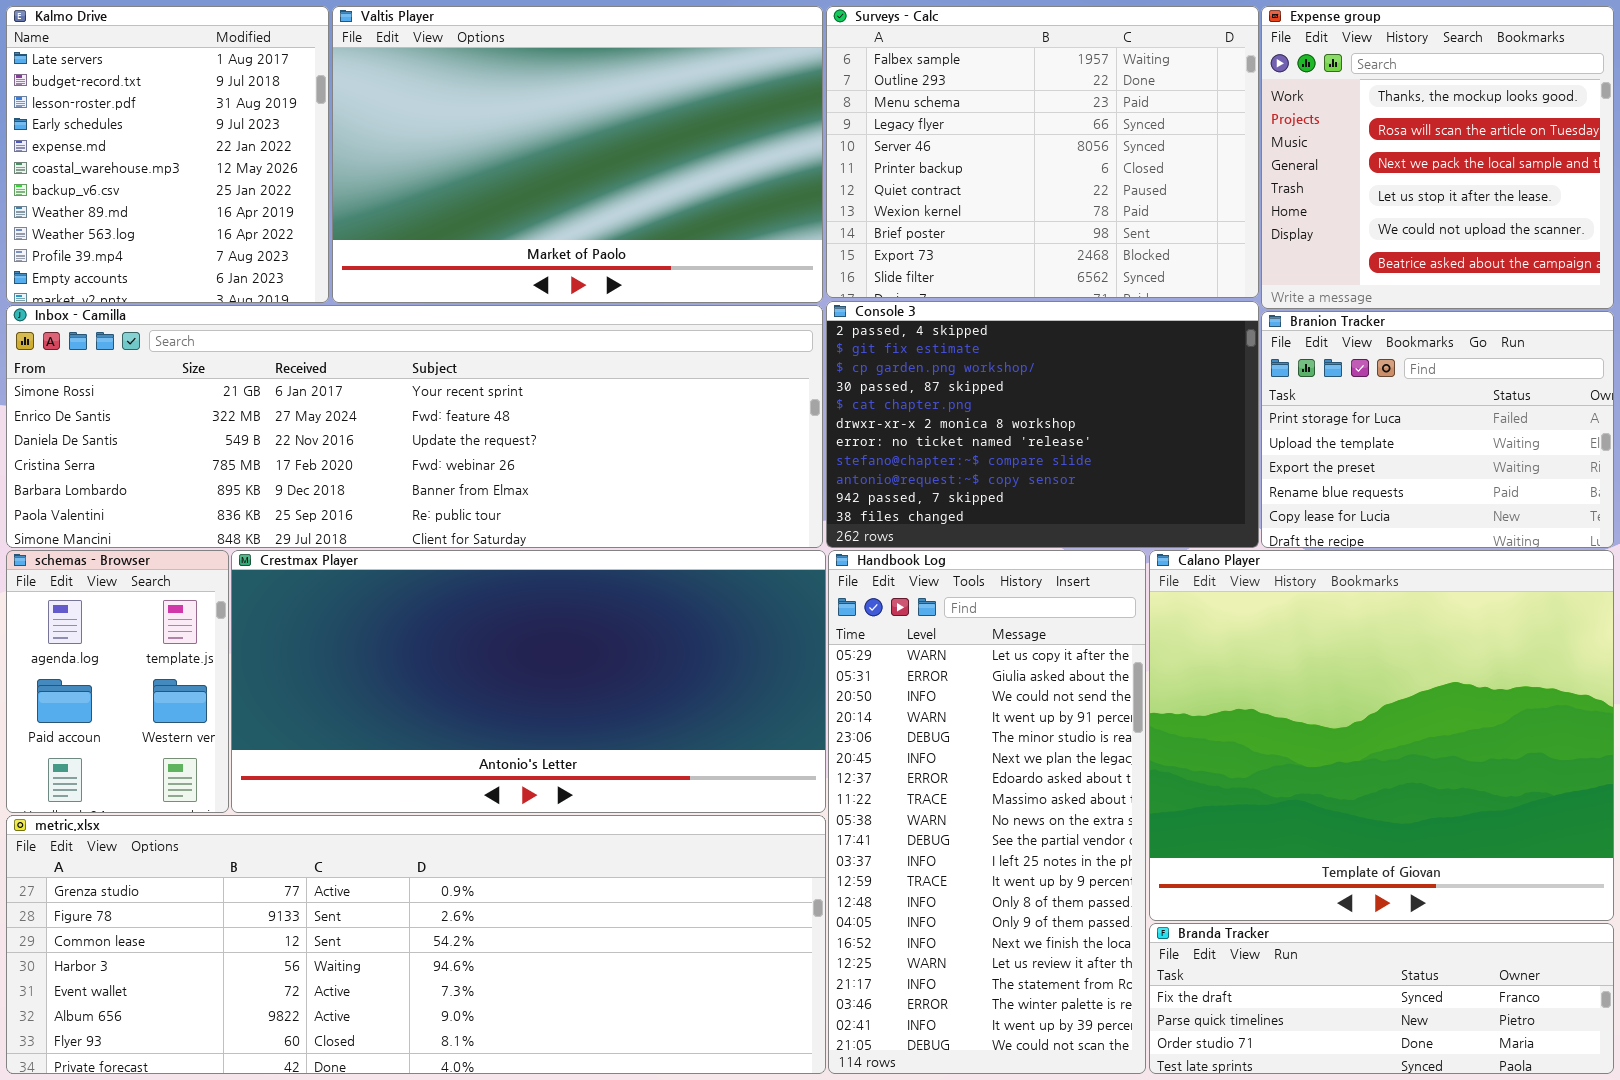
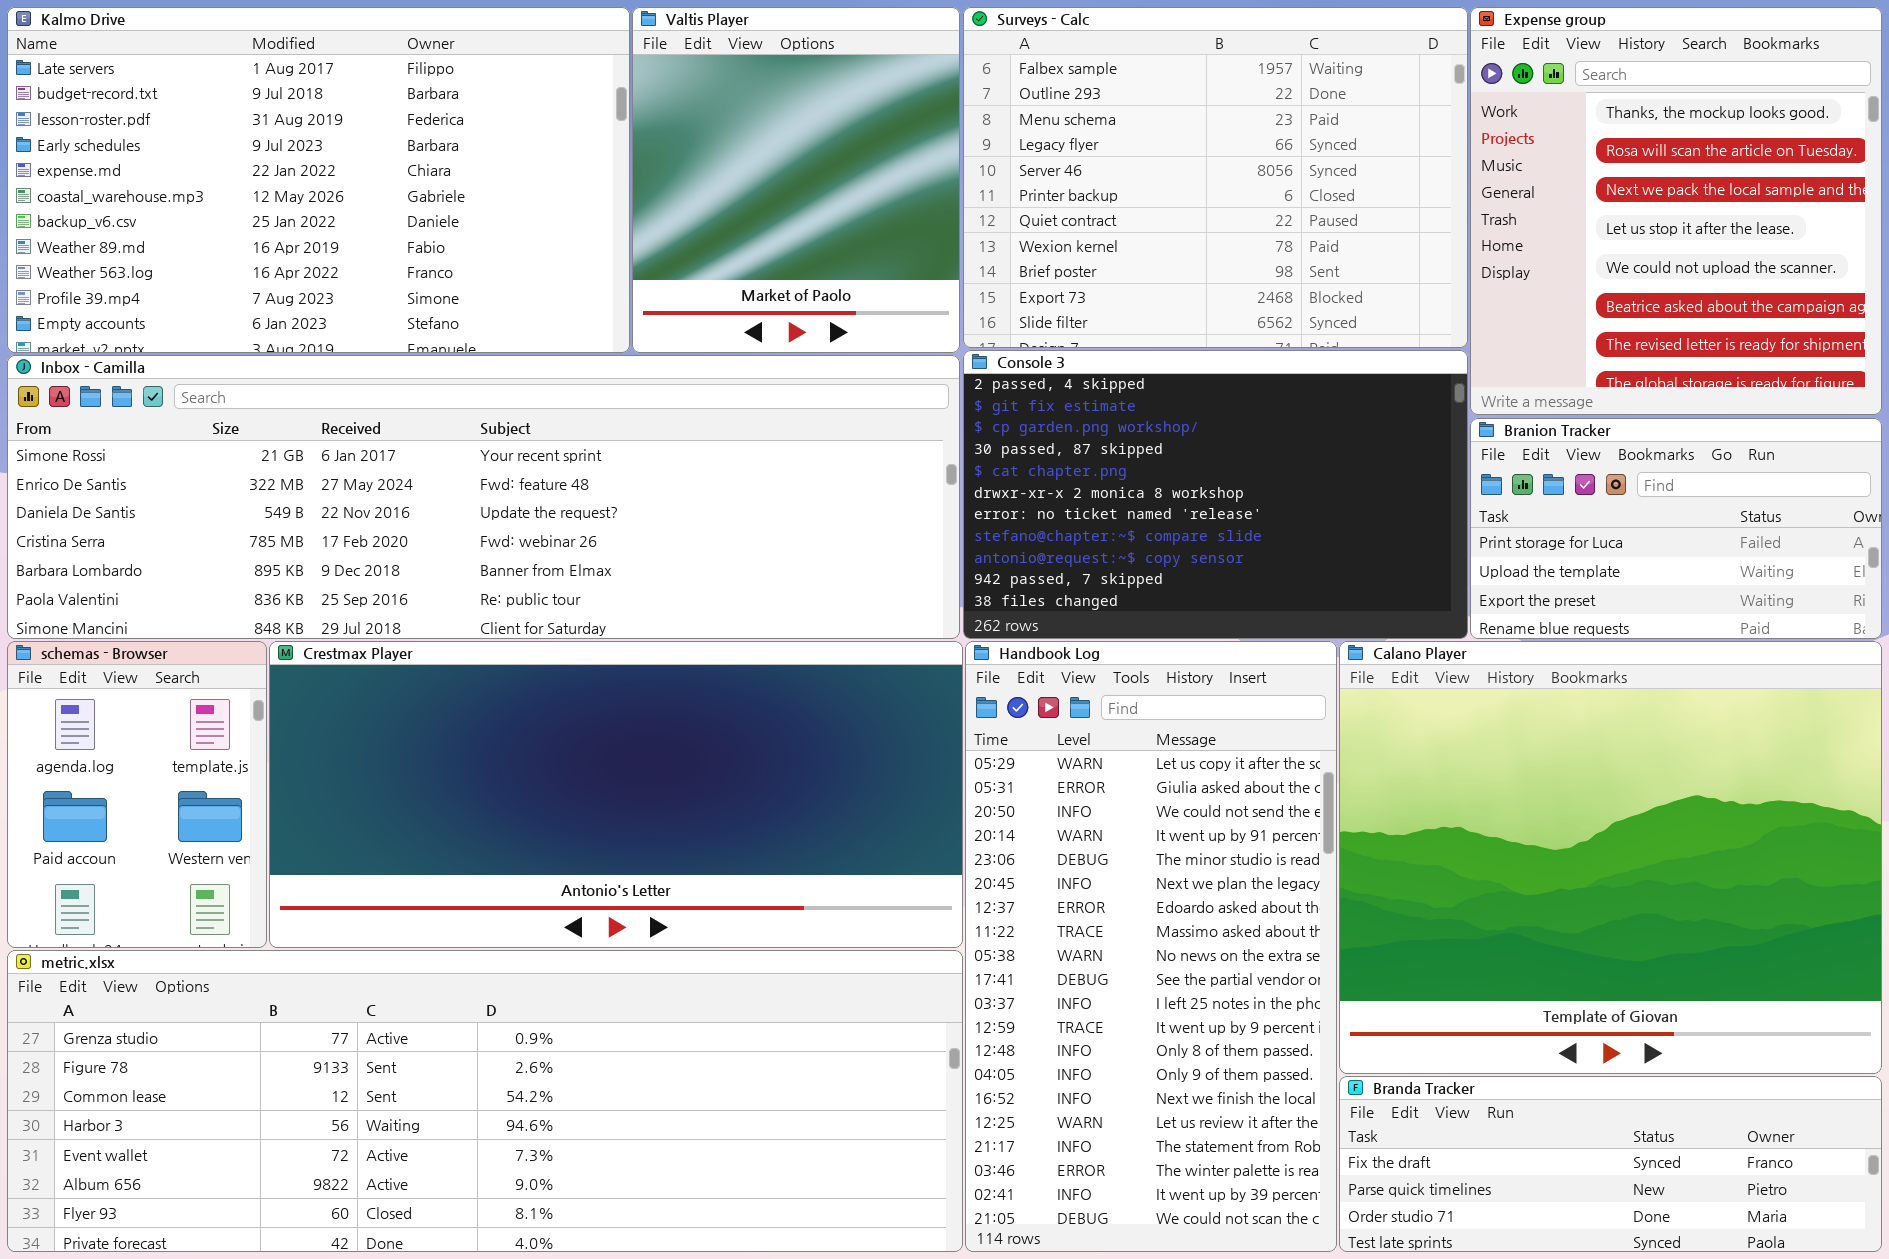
Kalmo Drive: [6,6,329,303] -> [7,7,630,353], resized
Valtis Player: [332,6,823,303] -> [632,7,960,353], resized
Expense group: [1261,6,1614,309] -> [1470,7,1882,415], resized
Branion Tracker: [1261,311,1614,548] -> [1470,418,1882,639], resized

